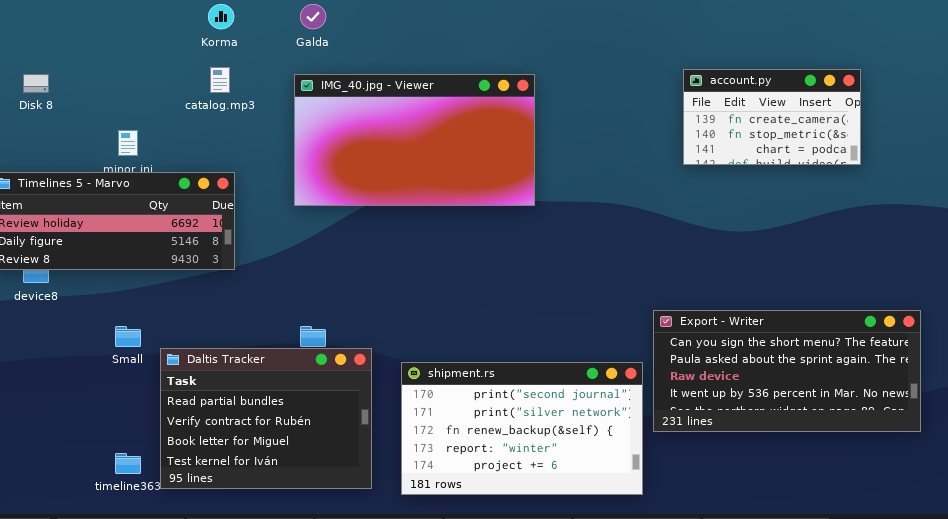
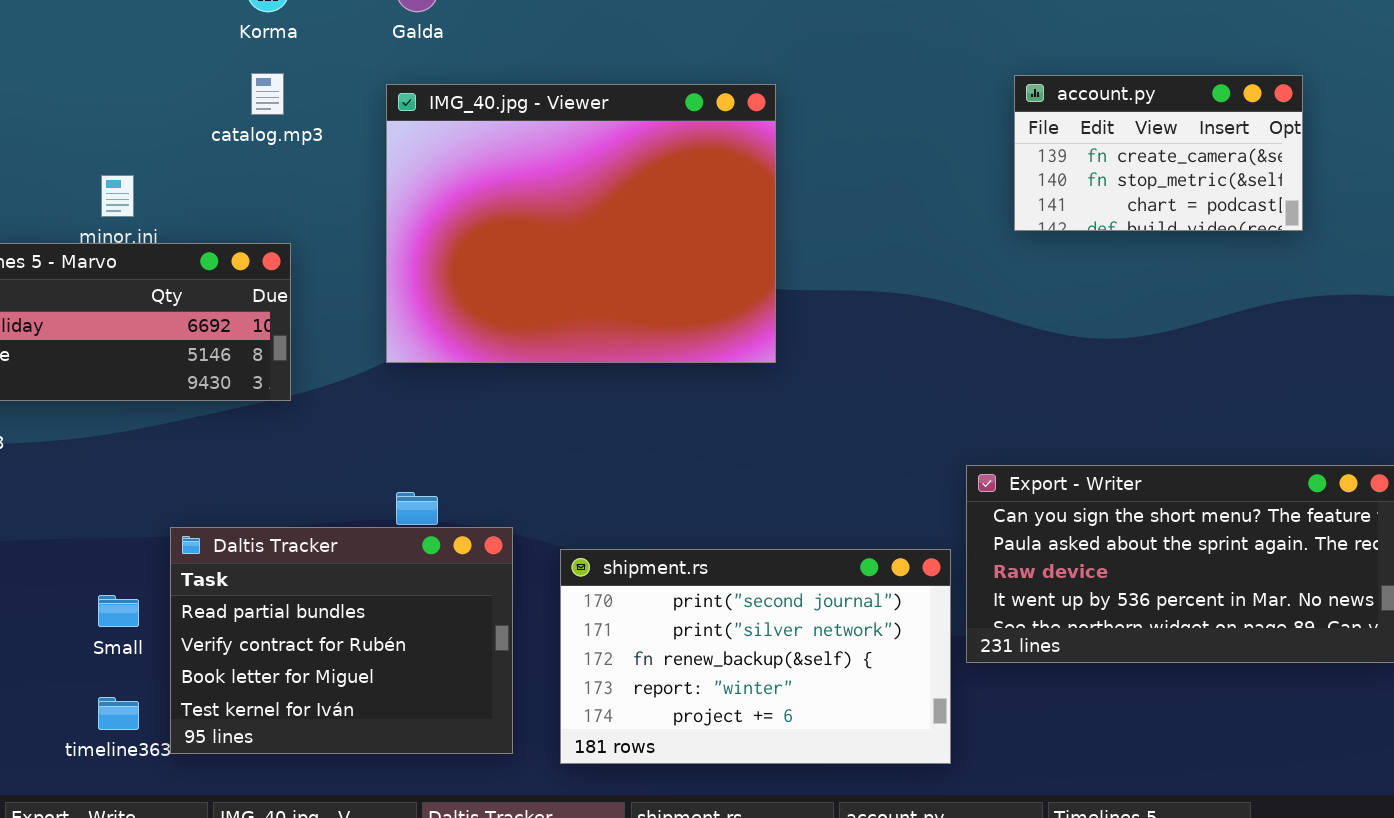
IMG_40.jpg - Viewer: [294,74,535,206] -> [386,84,776,363], resized
Small: [115,326,141,347] -> [98,595,139,627], moved

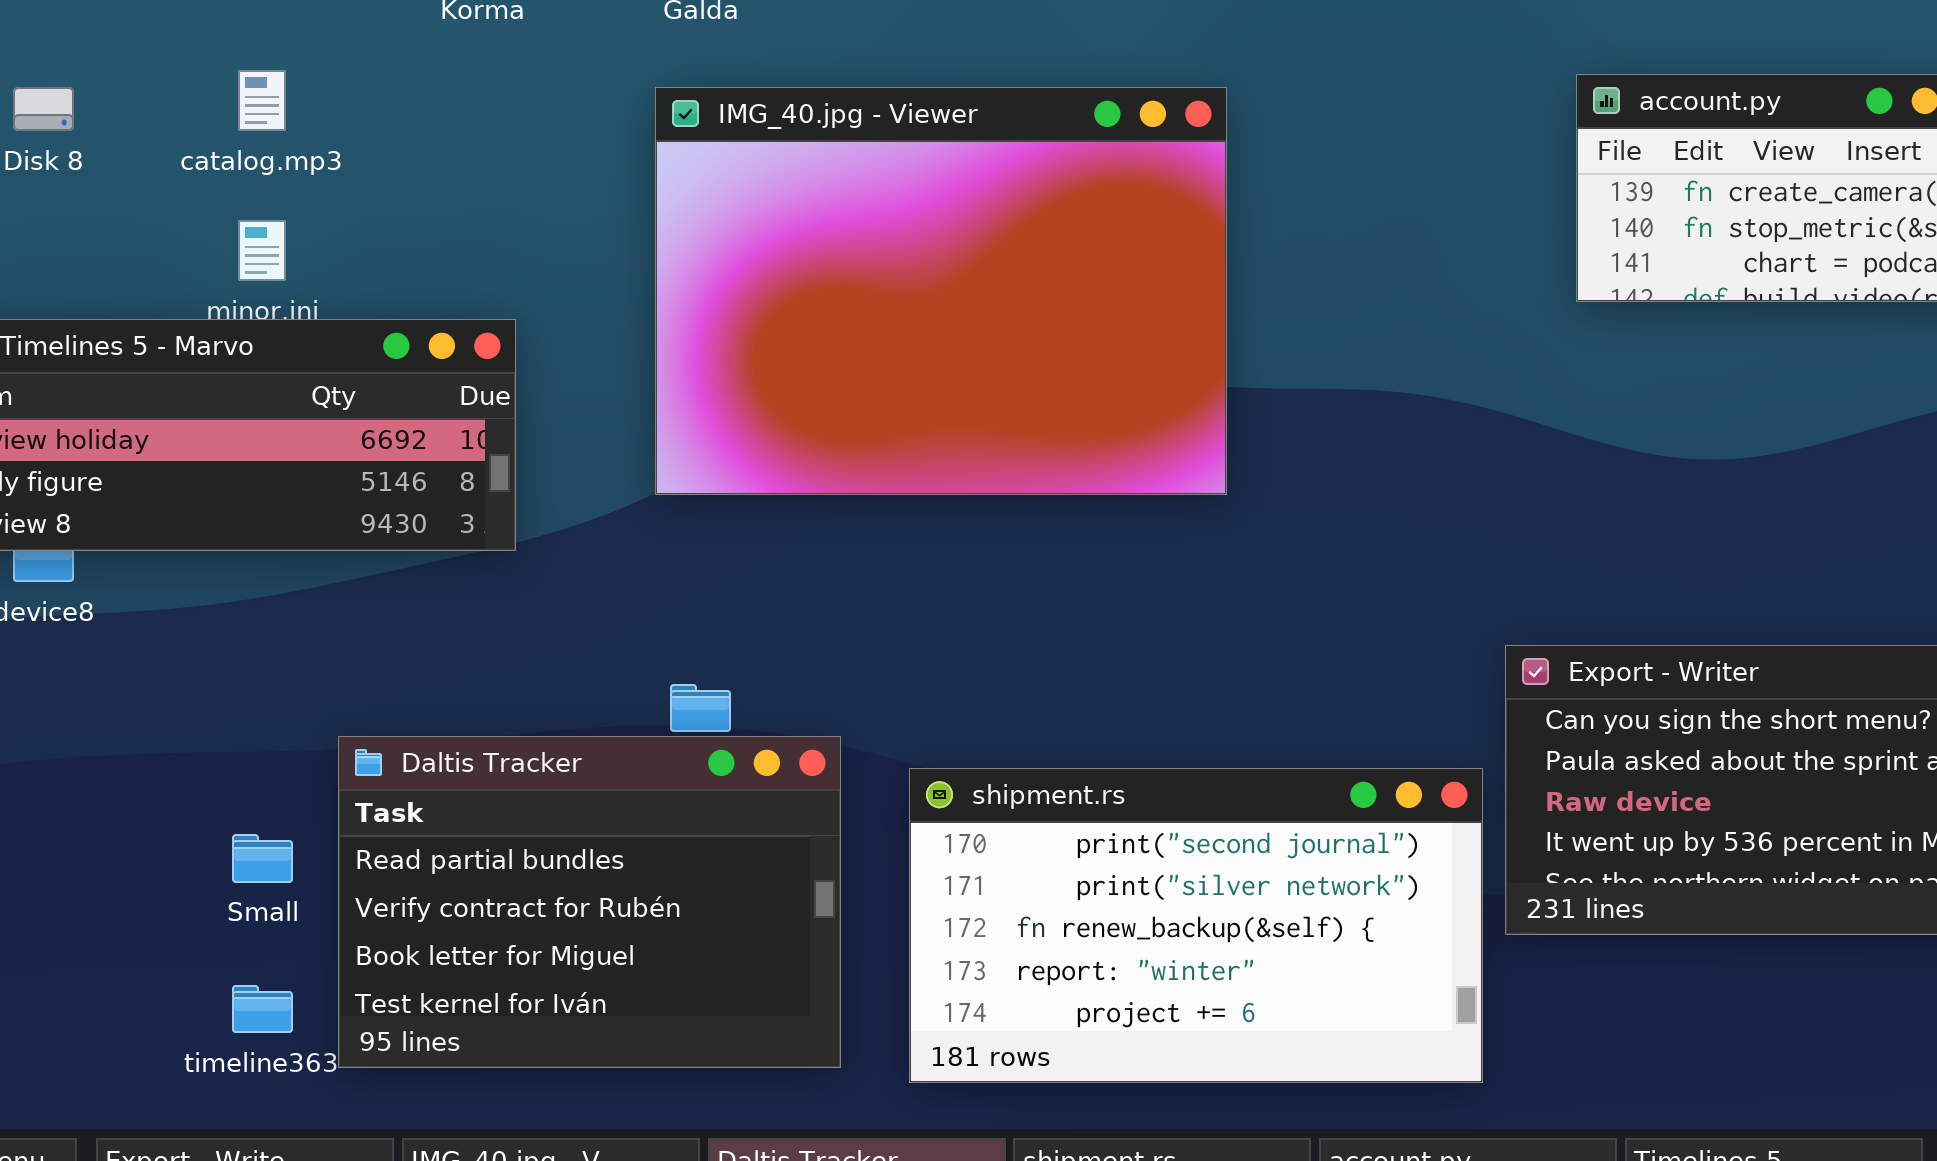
catalog.mp3: [251,73,284,115] -> [238,70,286,131], moved

